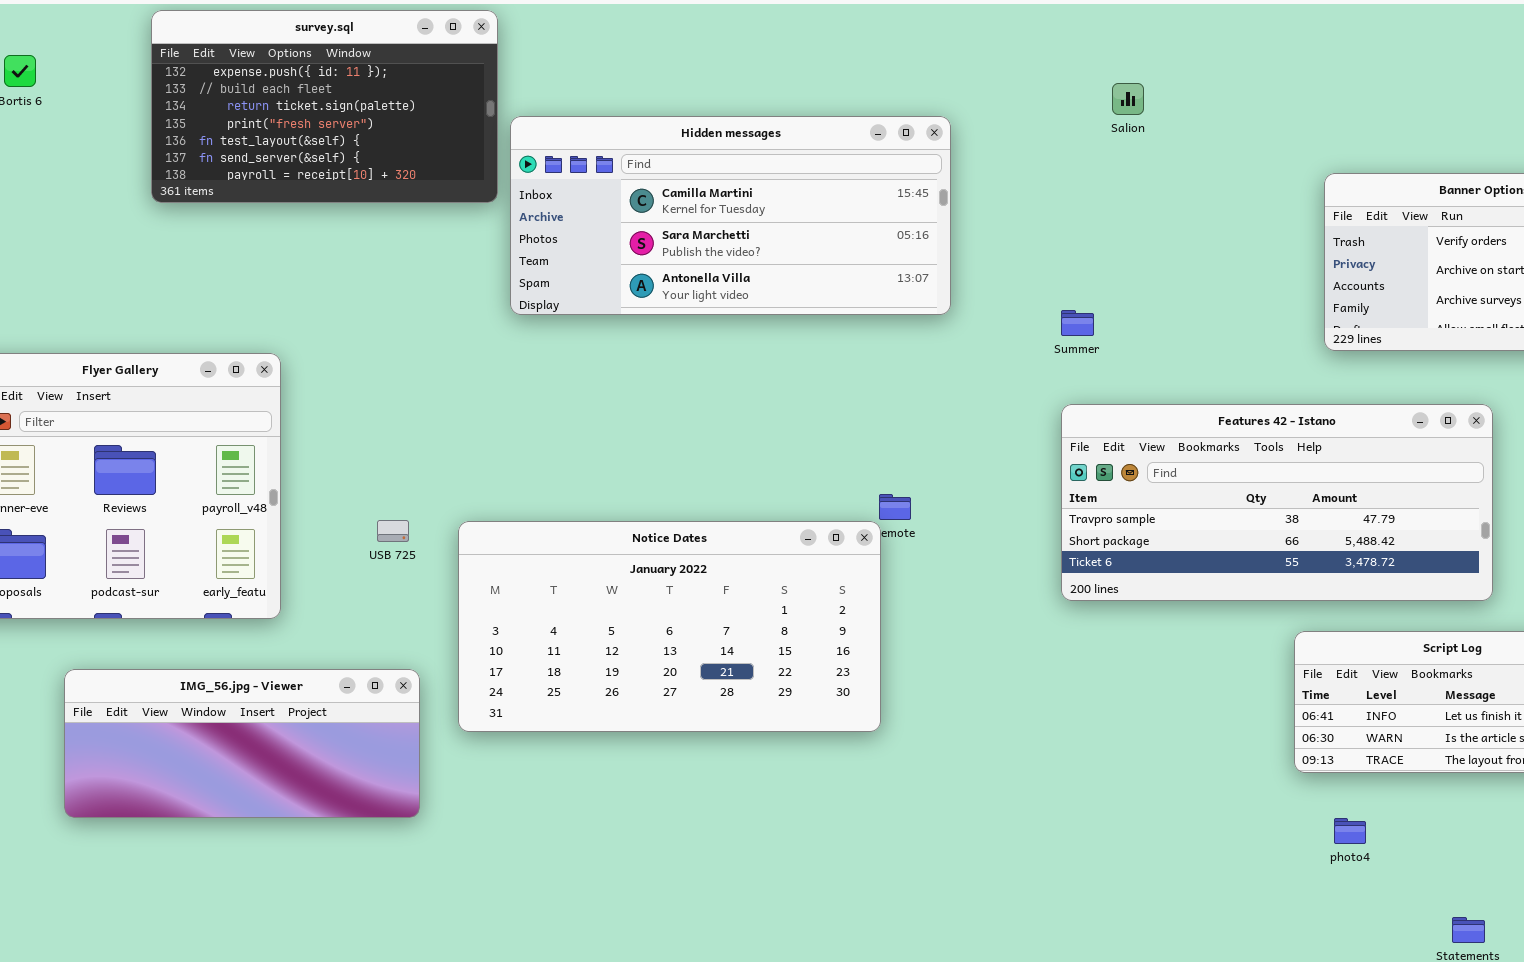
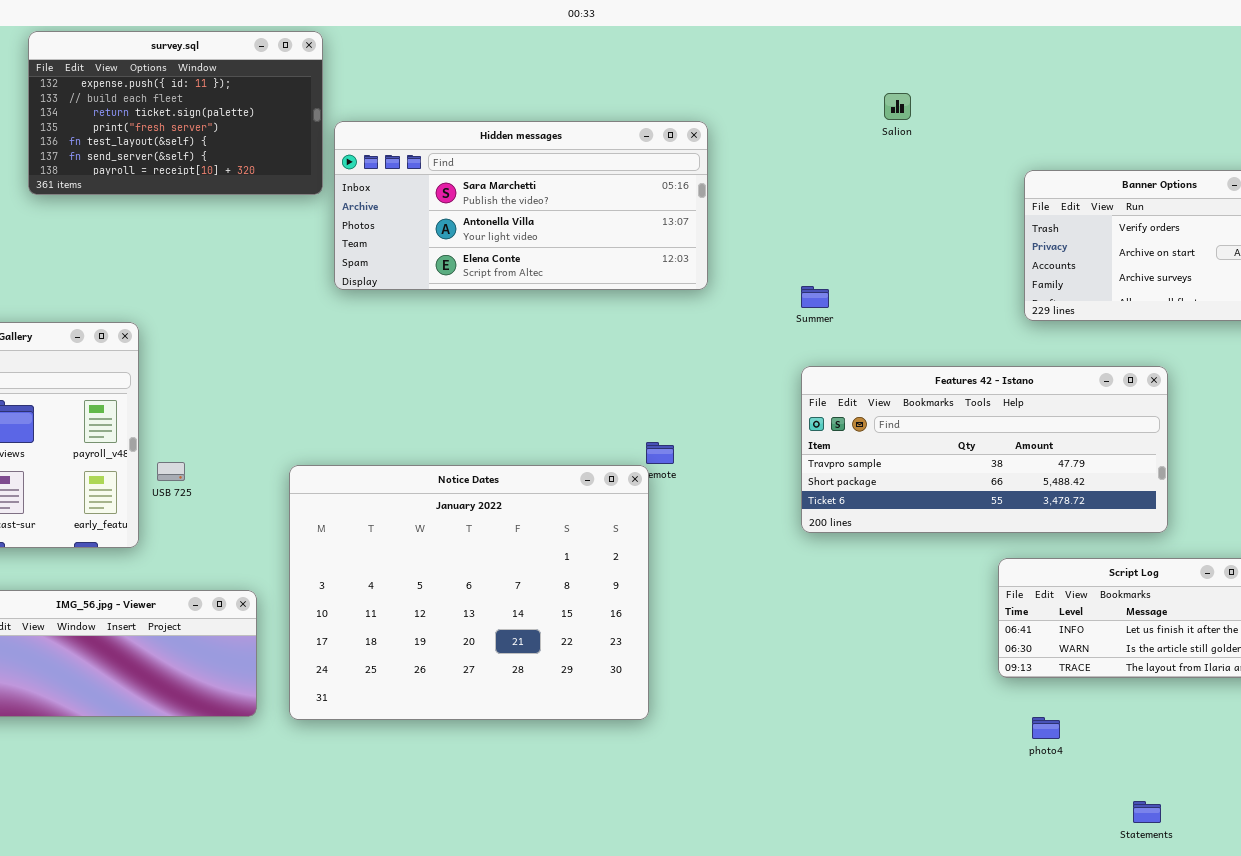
Salion: [1112,83,1144,115] -> [884,93,911,120], moved
Hidden messages: [510,116,951,315] -> [334,121,708,290], scrolled down 1 row
USB 725: [377,520,409,542] -> [157,462,185,481], moved
Notice Dates: [458,521,881,732] -> [289,465,649,720], resized

